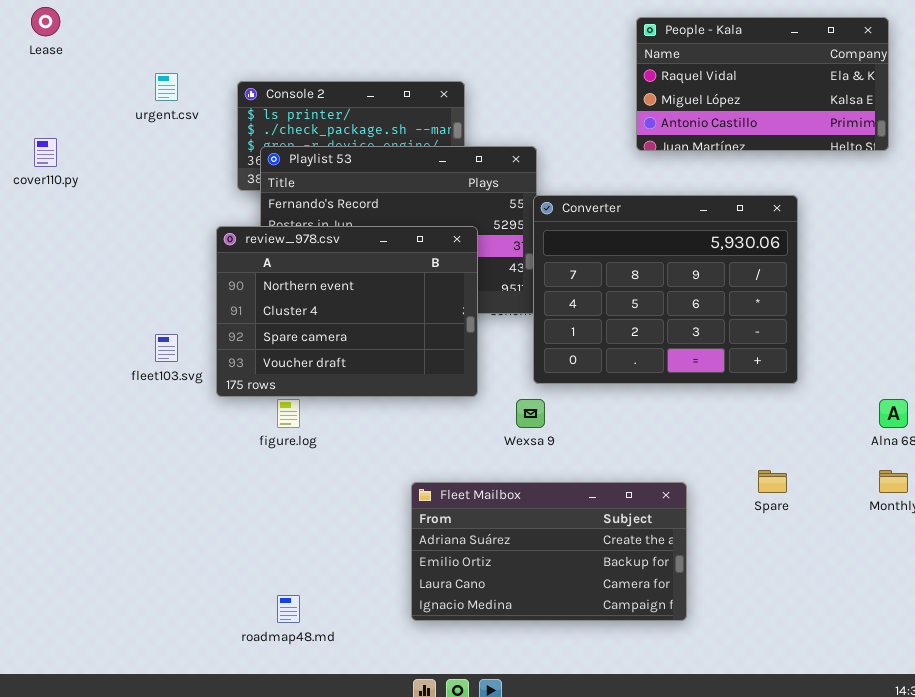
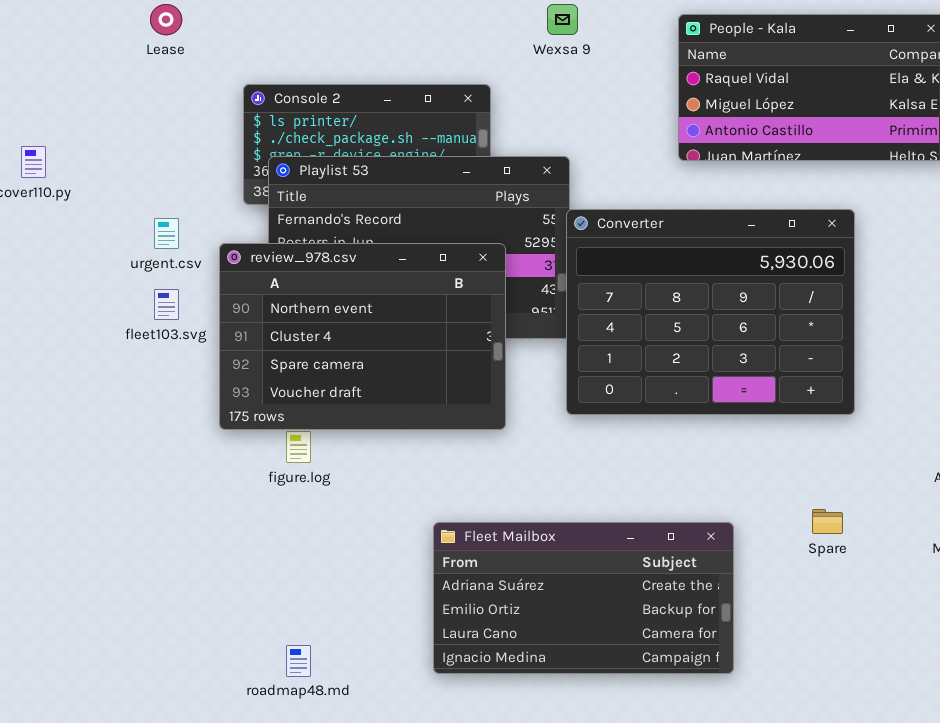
Lease: [31,7,60,36] -> [150,4,182,35], moved
urgent.csv: [155,73,178,101] -> [154,218,179,249], moved
fleet103.svg: [155,334,178,362] -> [154,289,179,320], moved
Wexsa 9: [516,399,545,428] -> [547,4,578,35], moved

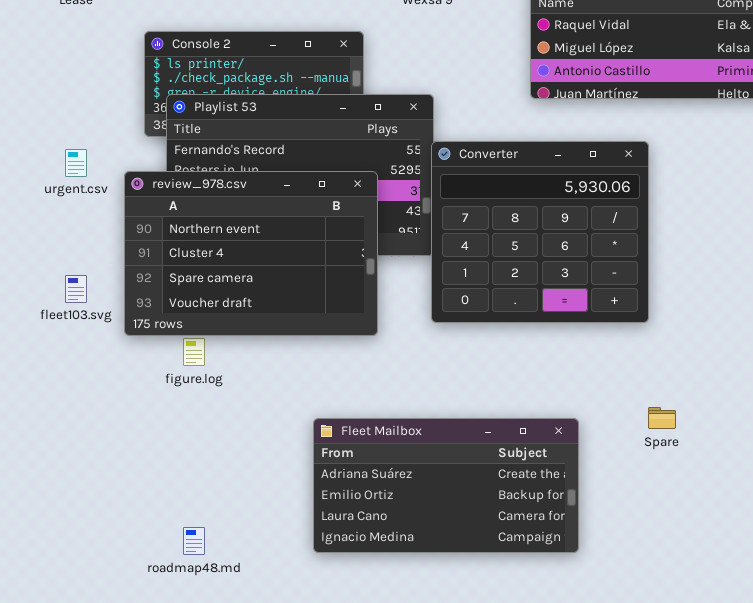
Converter: [566,209,855,415] -> [431,141,649,323], resized
fleet103.svg: [154,289,179,320] -> [65,275,87,303], moved

